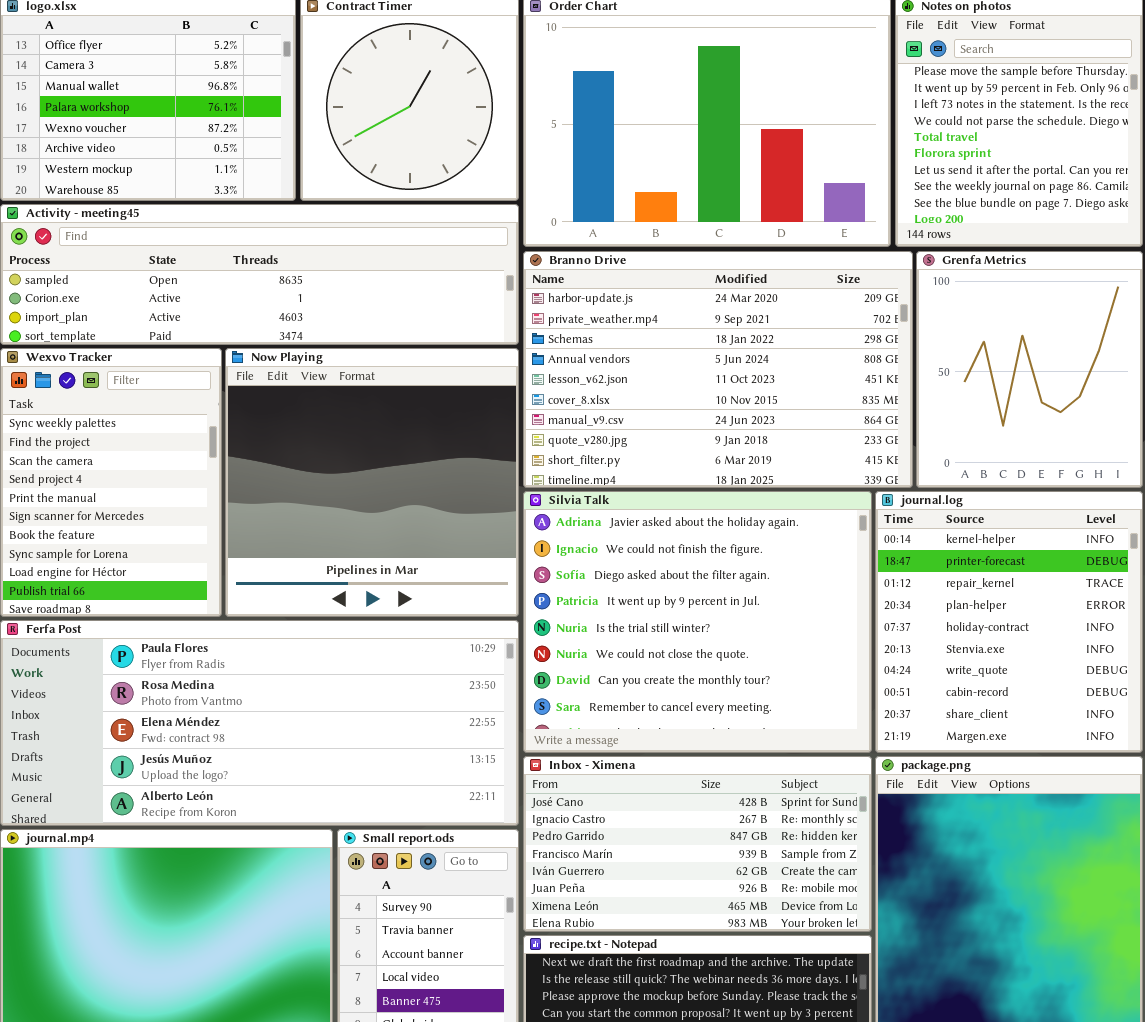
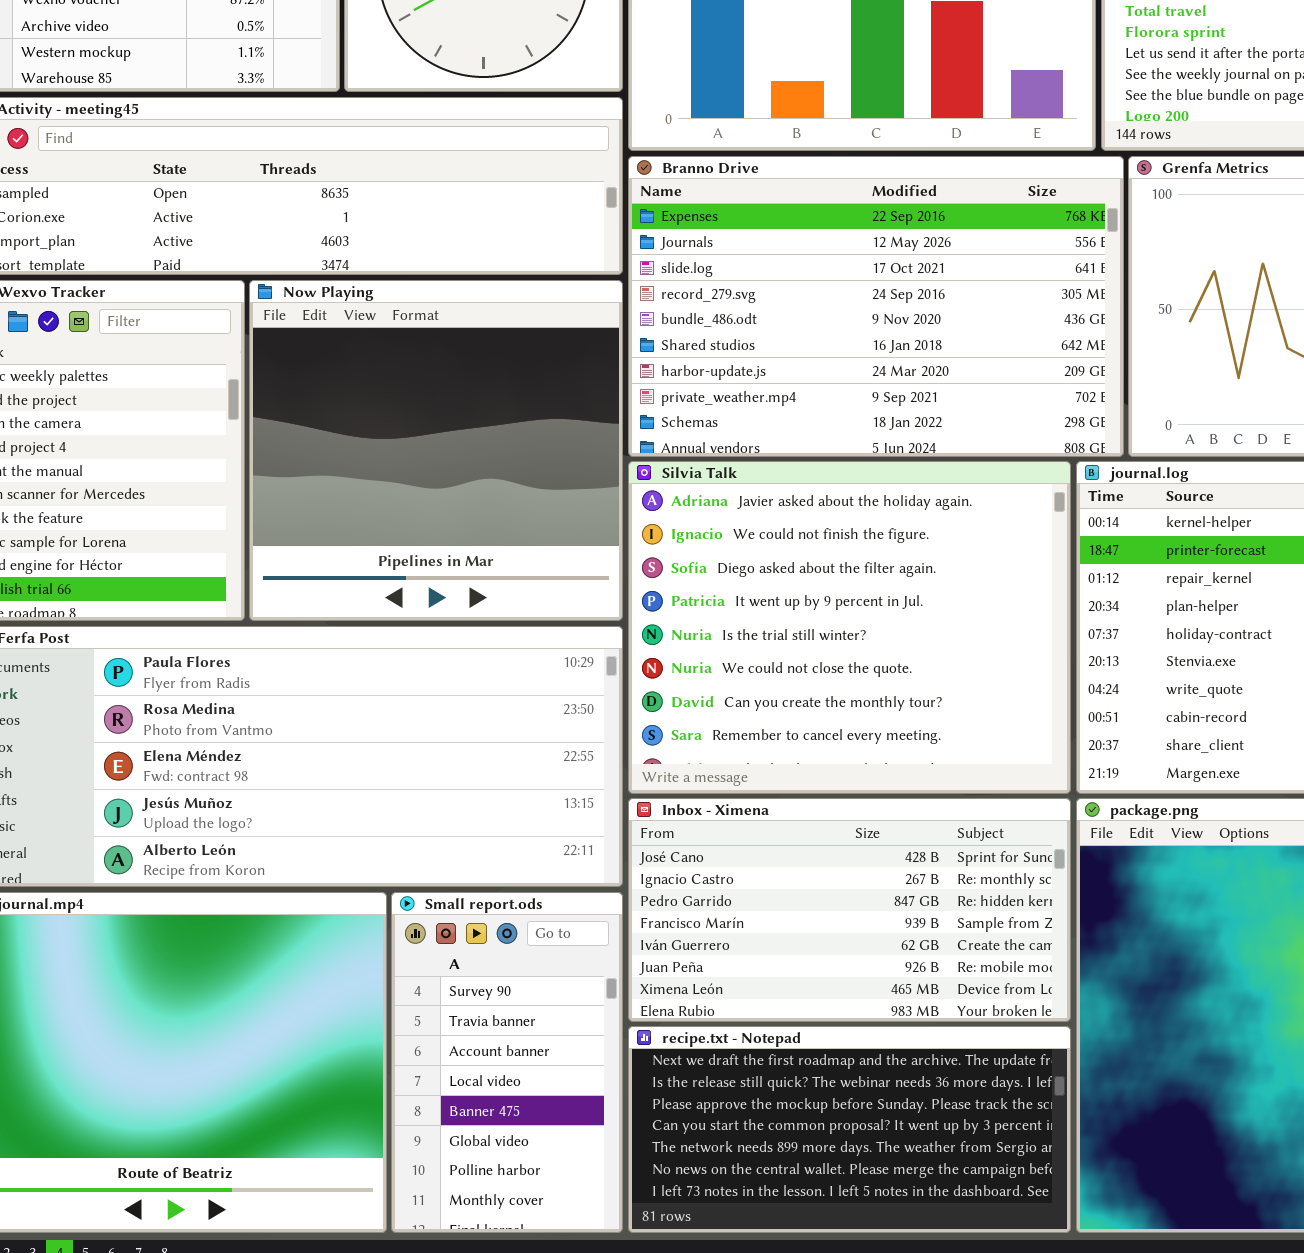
Branno Drive: [523,251,913,488] -> [628,156,1124,457], scrolled up 6 rows

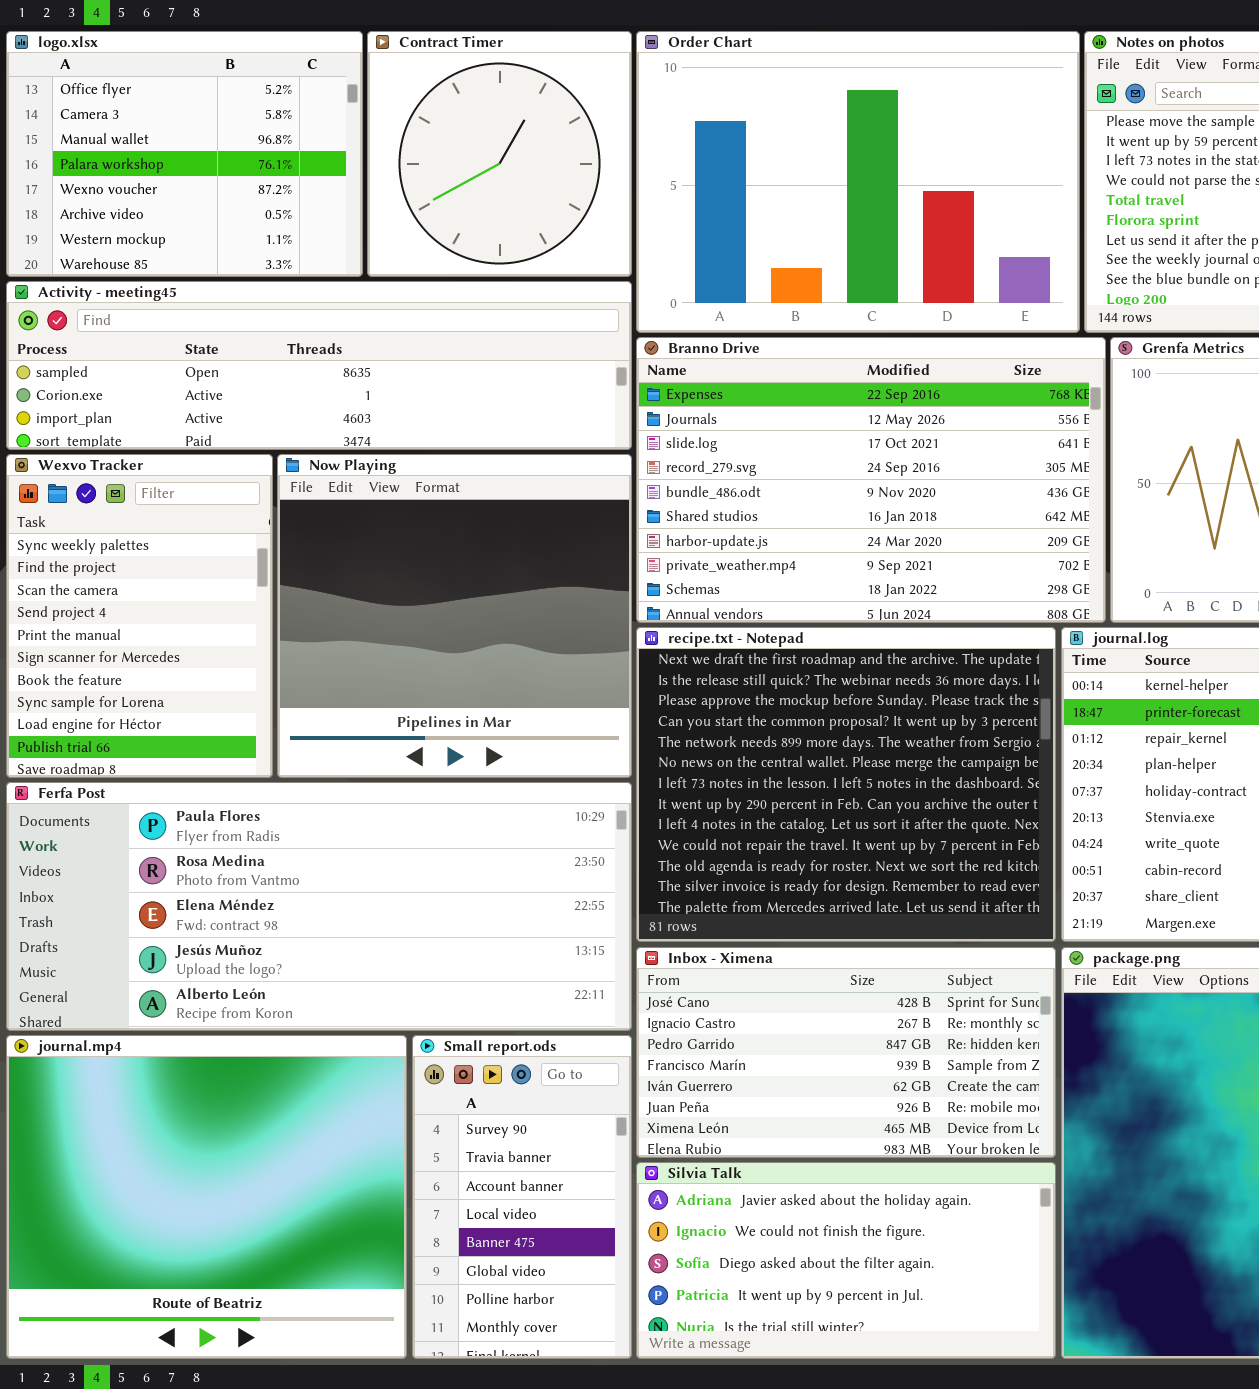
Silvia Talk: [628,461,1071,794] -> [636,1162,1056,1359], moved, resized
recipe.txt - Notepad: [628,1026,1071,1233] -> [636,627,1056,942], moved, resized

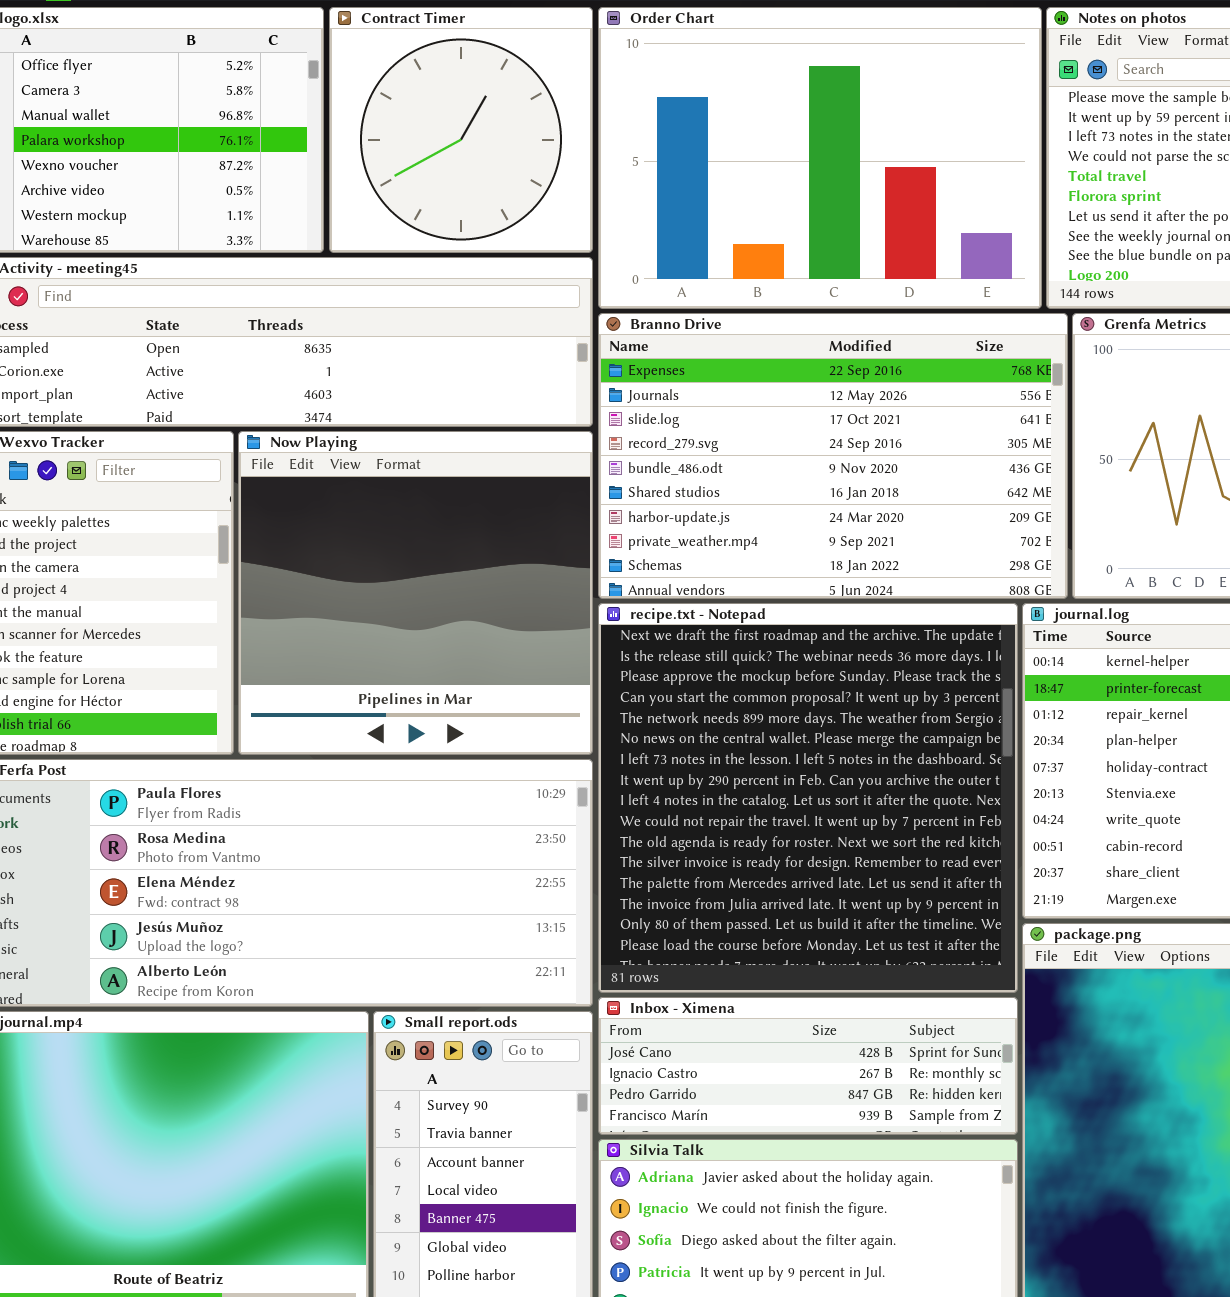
recipe.txt - Notepad: [636,627,1056,942] -> [598,603,1018,993], resized
Inbox - Ximena: [636,947,1056,1158] -> [598,997,1018,1135], resized

